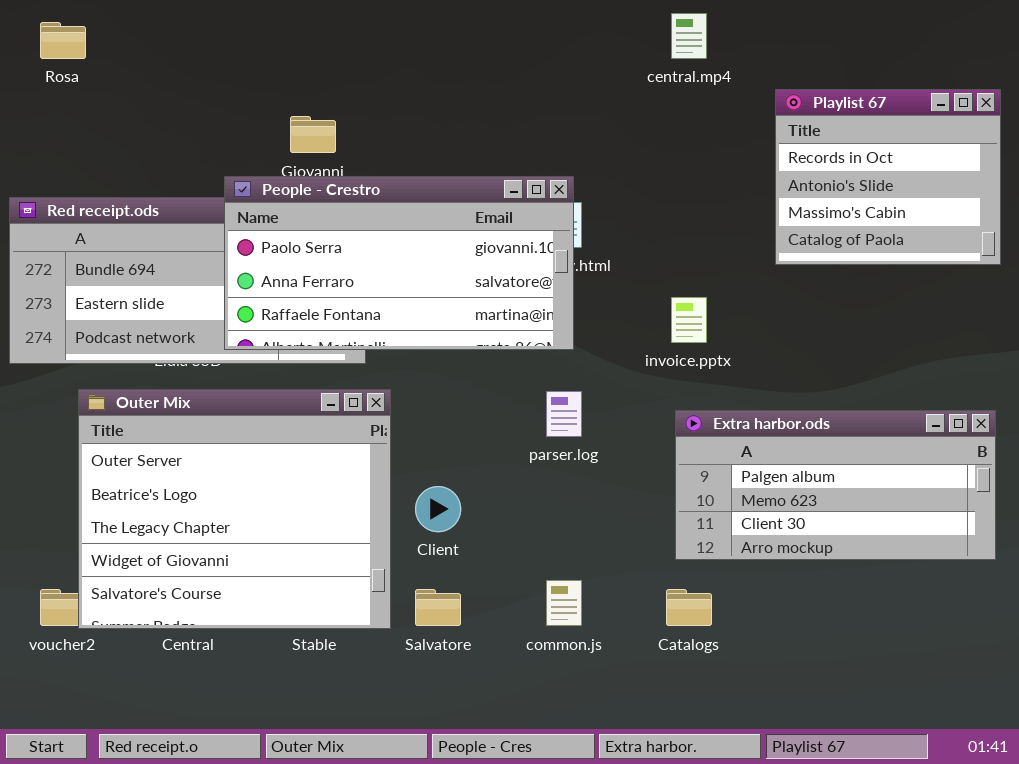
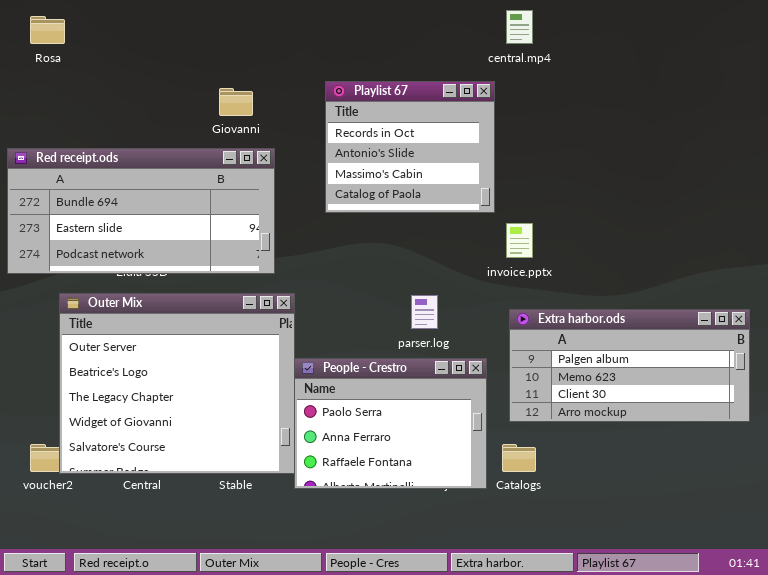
Playlist 67: [775,89,1001,265] -> [325,81,495,213], moved
People - Crestro: [224,176,574,350] -> [294,358,487,489], moved, resized

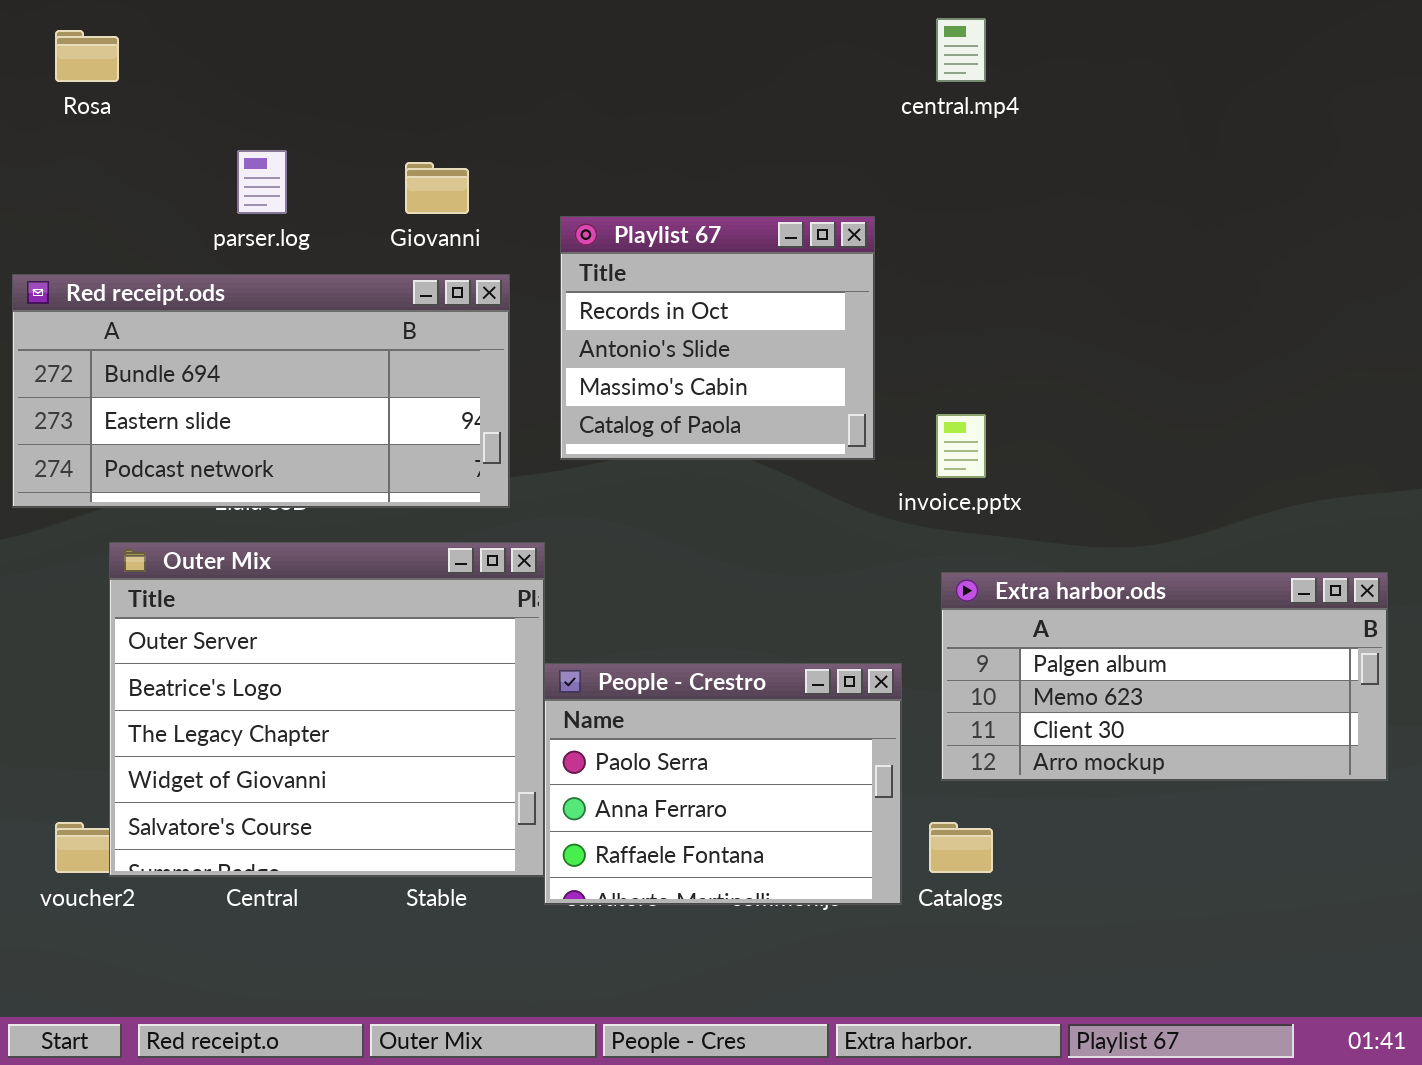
Playlist 67: [325,81,495,213] -> [560,216,875,460], moved
parser.log: [411,295,438,329] -> [237,150,287,214], moved

